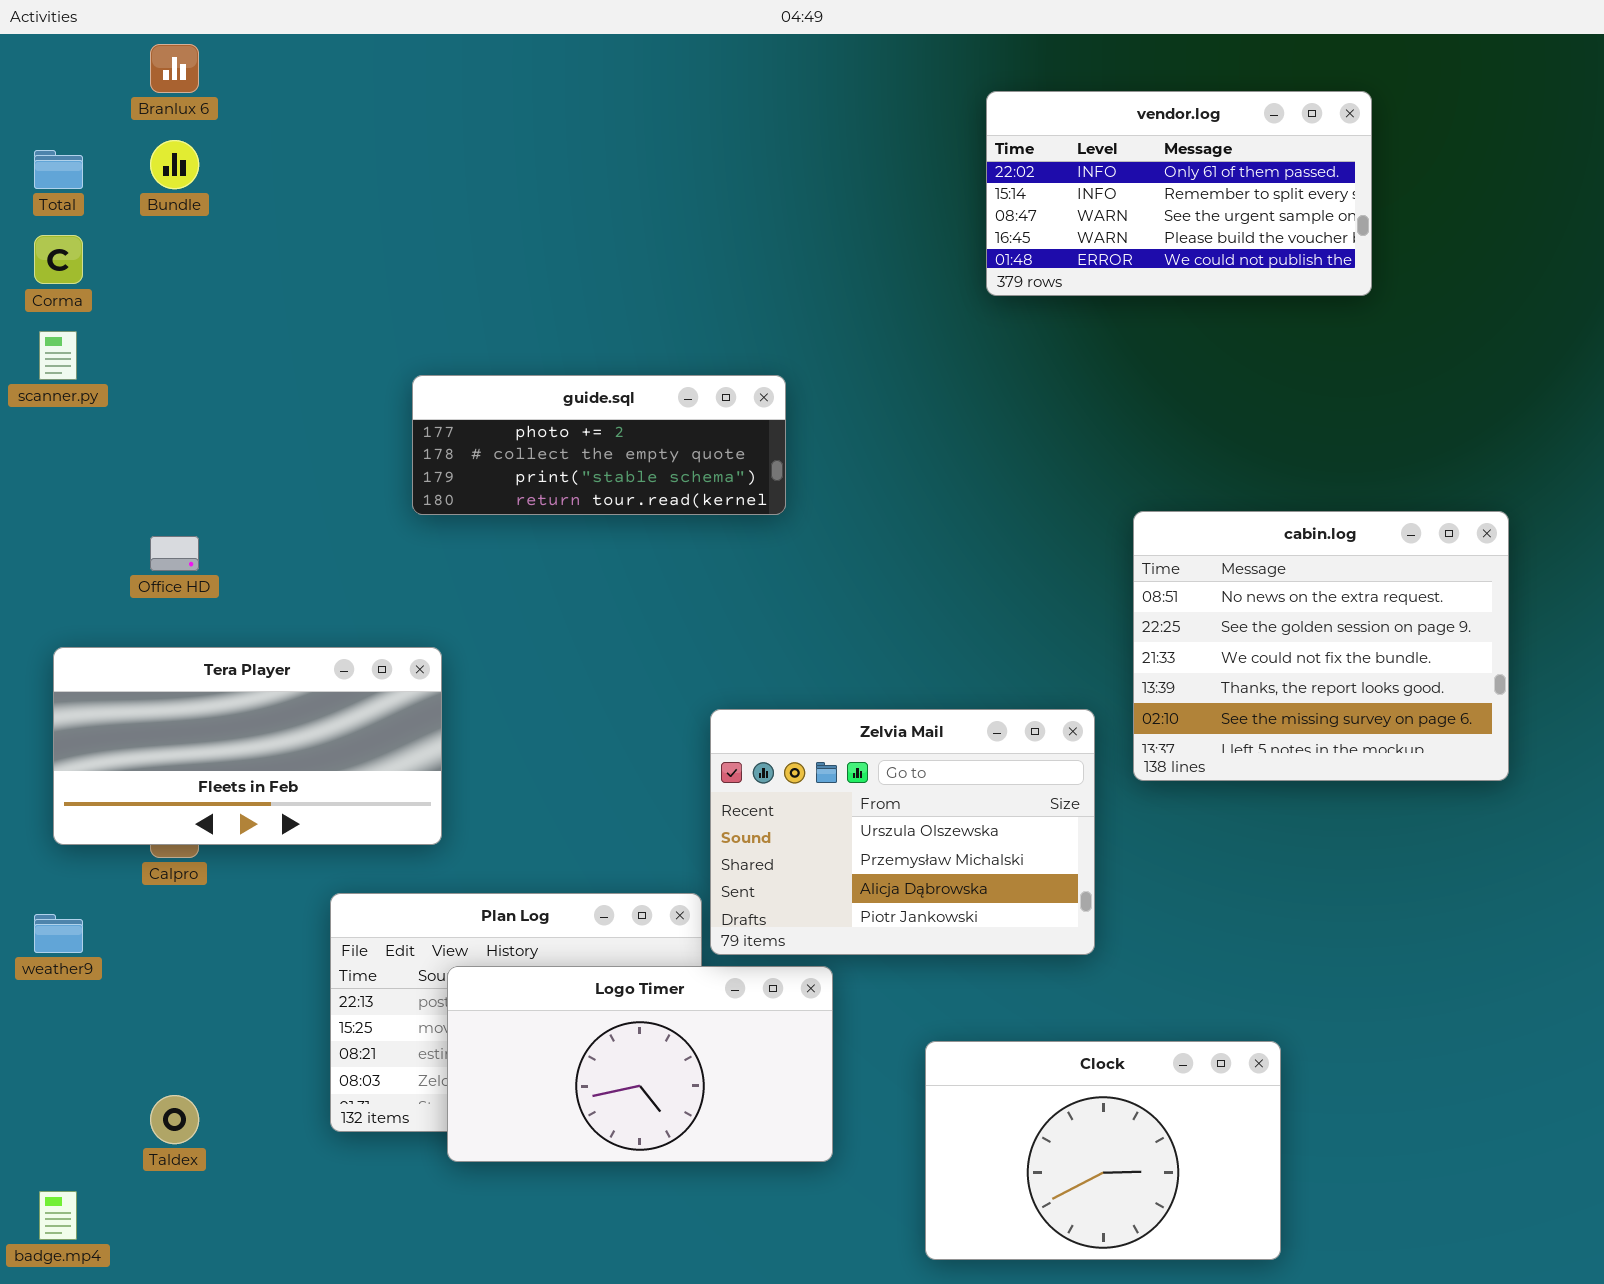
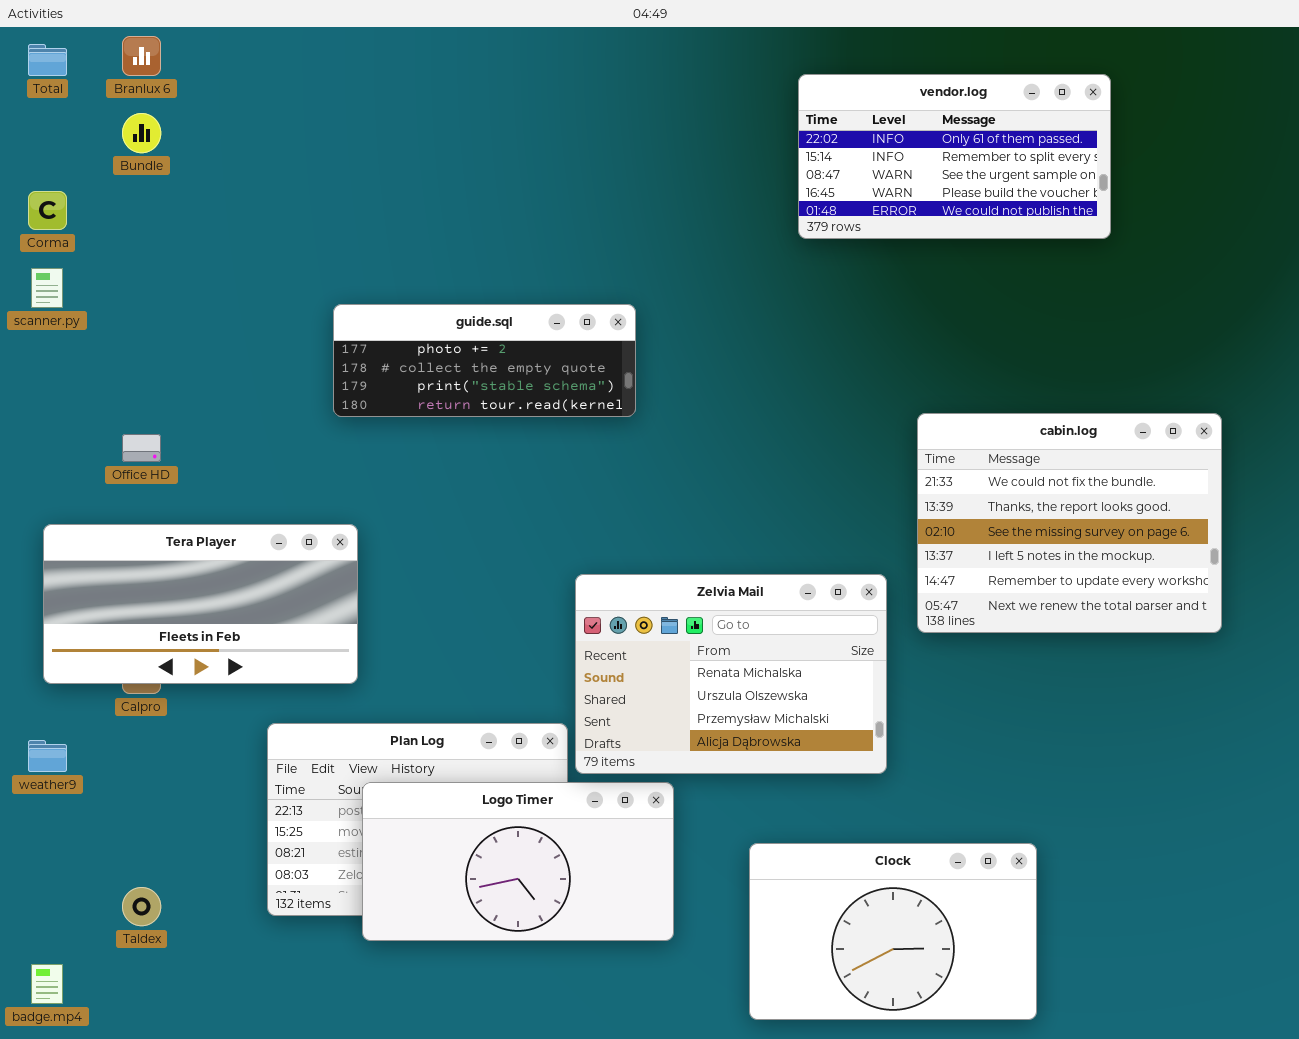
Total: [34,150,83,189] -> [28,44,67,76], moved
cabin.log: [1133,511,1509,781] -> [917,413,1222,633], scrolled down 2 rows
Zelvia Mail: [710,709,1095,955] -> [575,574,887,774], scrolled up 1 row

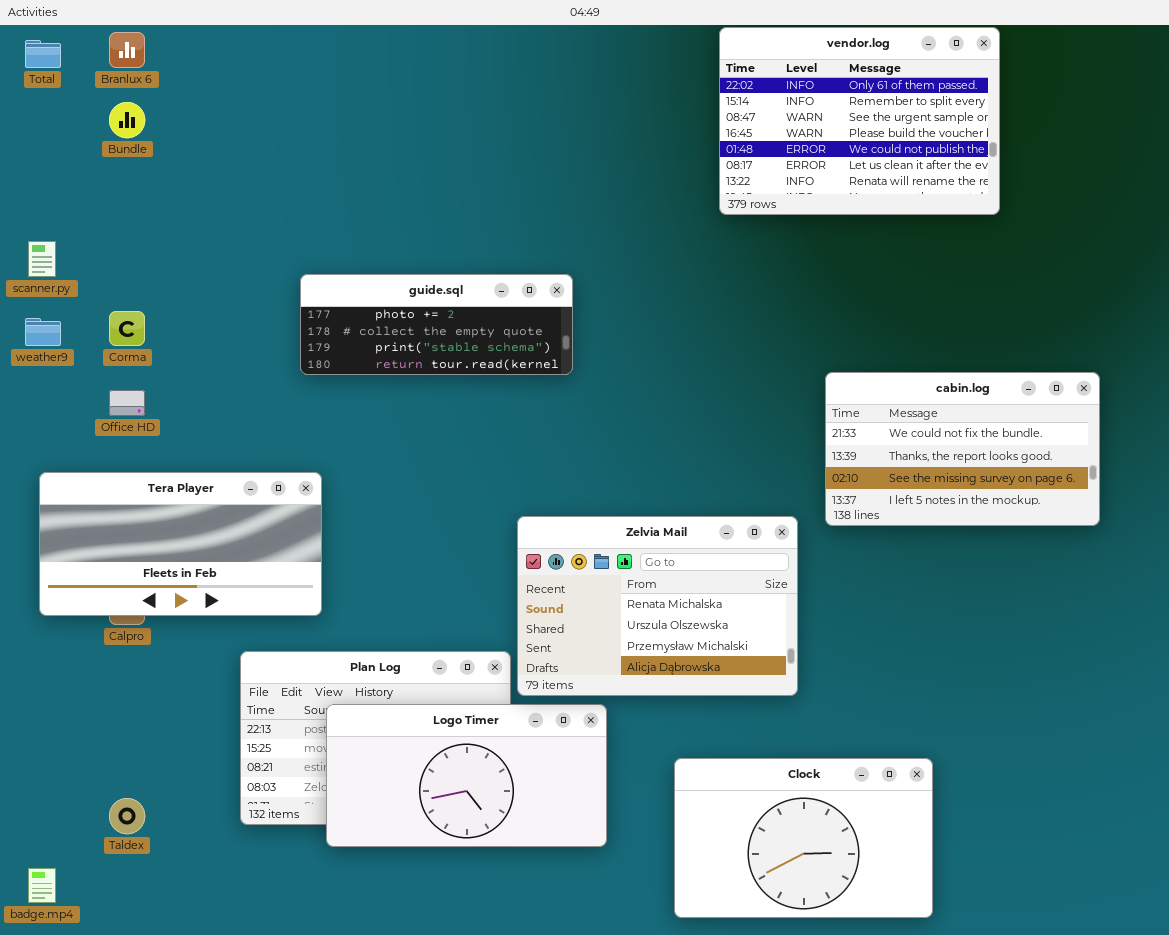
vendor.log: [798,74,1111,239] -> [719,27,1000,215], resized
Corma: [28,191,67,230] -> [109,311,145,346], moved
cabin.log: [917,413,1222,633] -> [825,372,1100,526], resized
weather9: [28,740,67,772] -> [25,318,61,346], moved

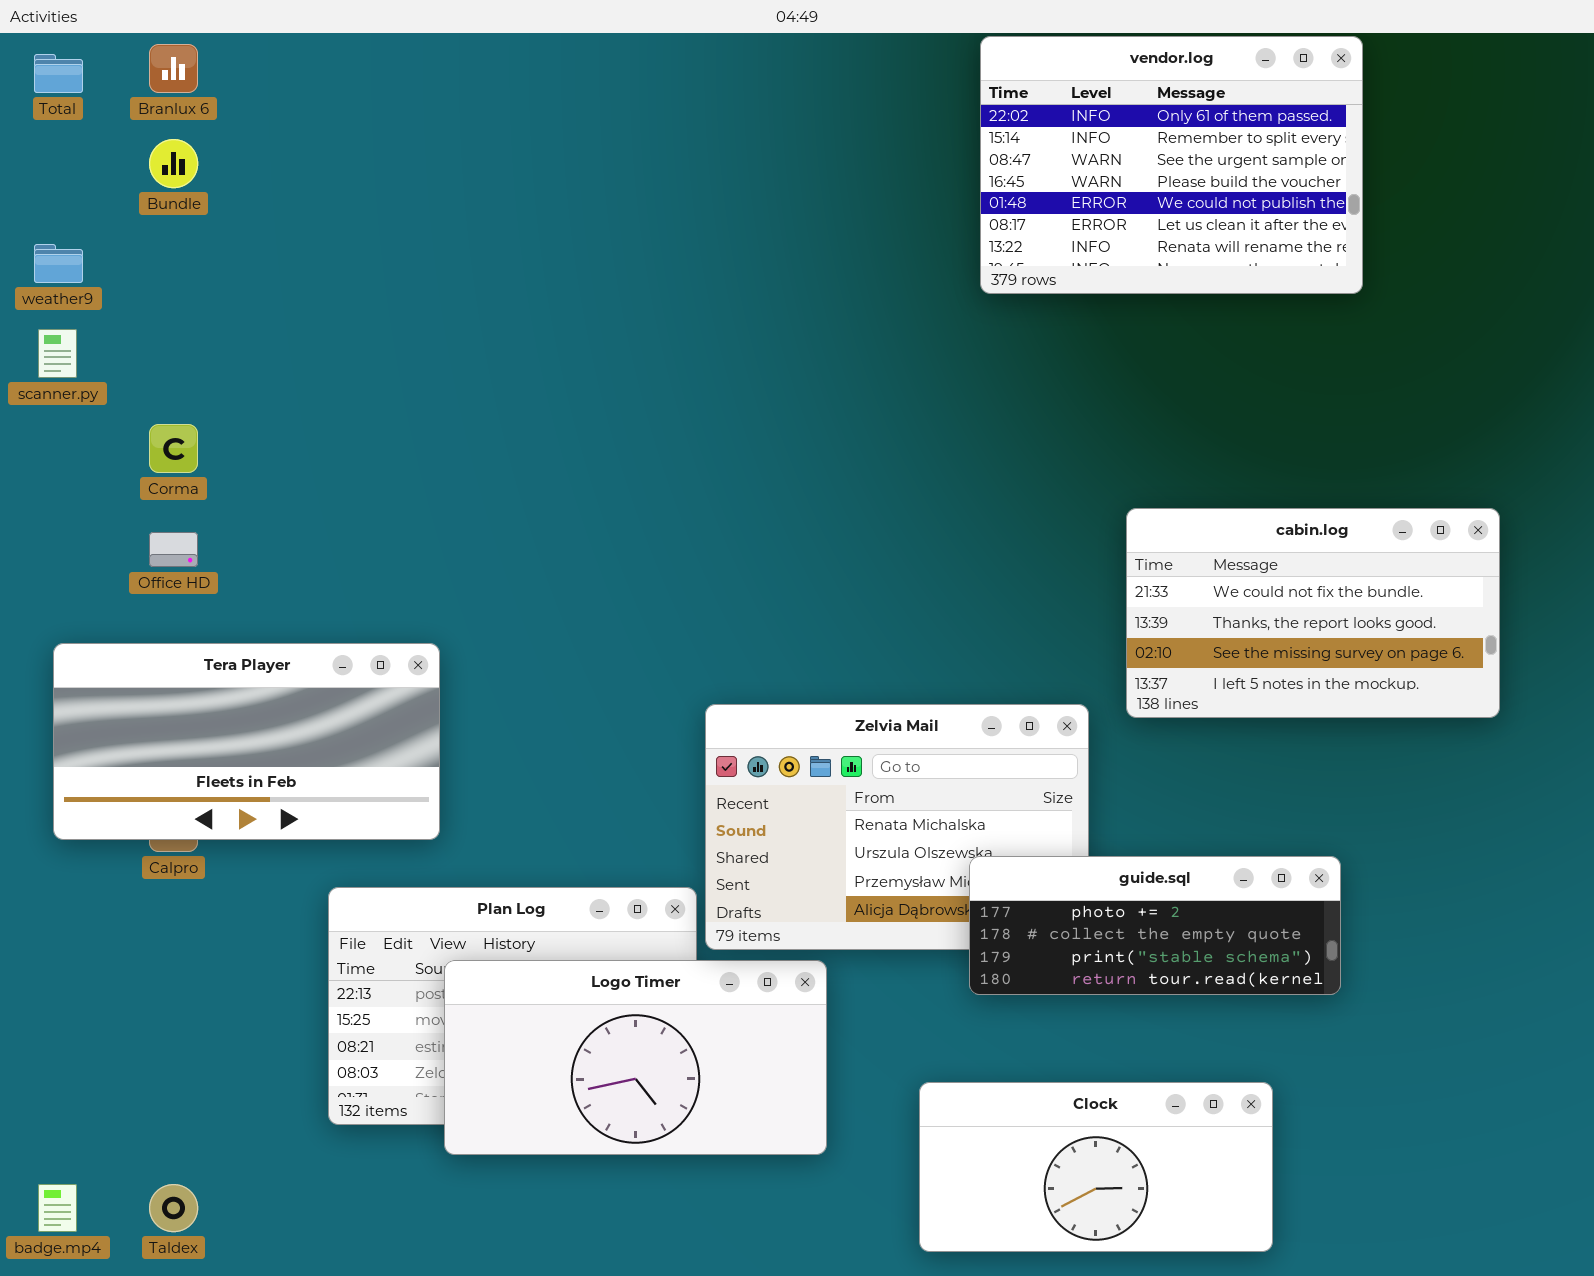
guide.sql: [300,274,573,375] -> [969,856,1341,995], moved
weather9: [25,318,61,346] -> [34,244,83,283], moved
Clock: [674,758,933,918] -> [919,1082,1273,1252], resized
Taldex: [109,798,145,834] -> [149,1184,198,1232], moved

